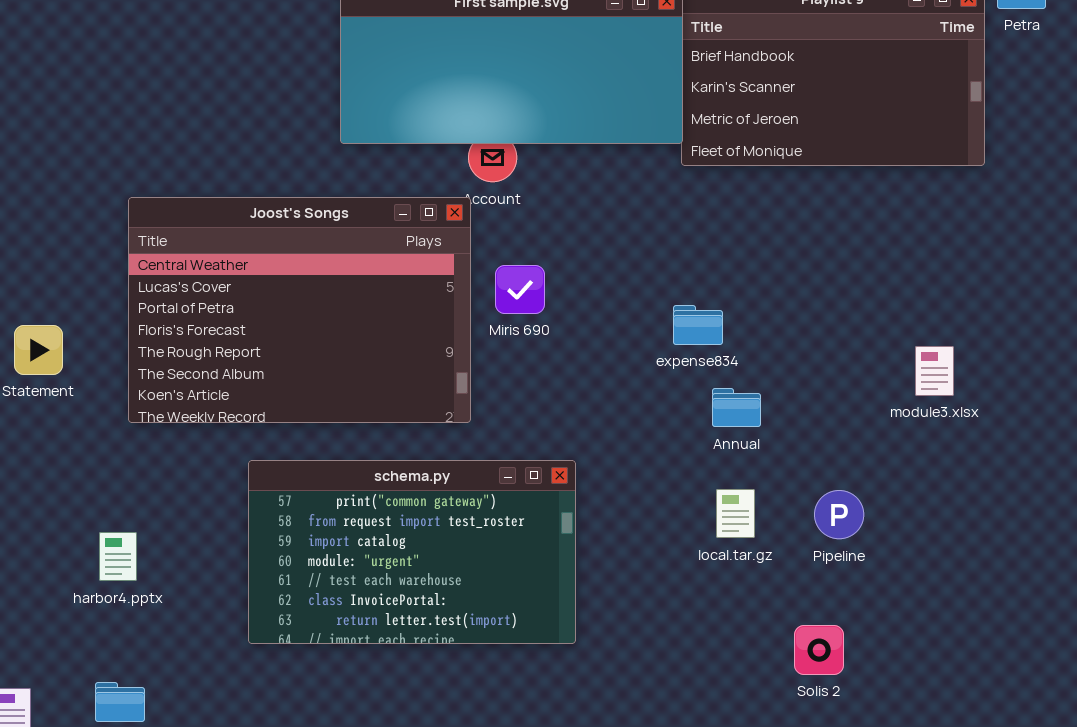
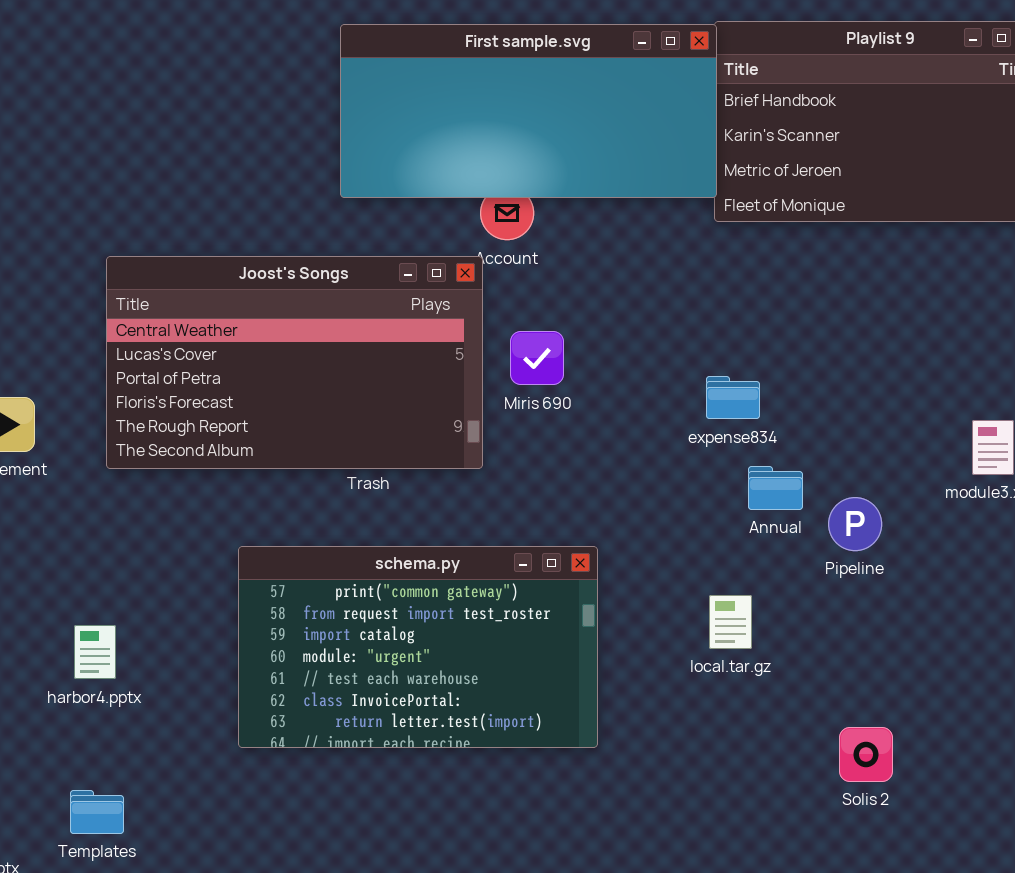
Joost's Songs: [128,197,471,423] -> [106,256,483,469], resized
local.tar.gz: [716,489,755,538] -> [709,595,752,649], moved
Pipeline: [814,490,864,539] -> [828,497,882,551], moved

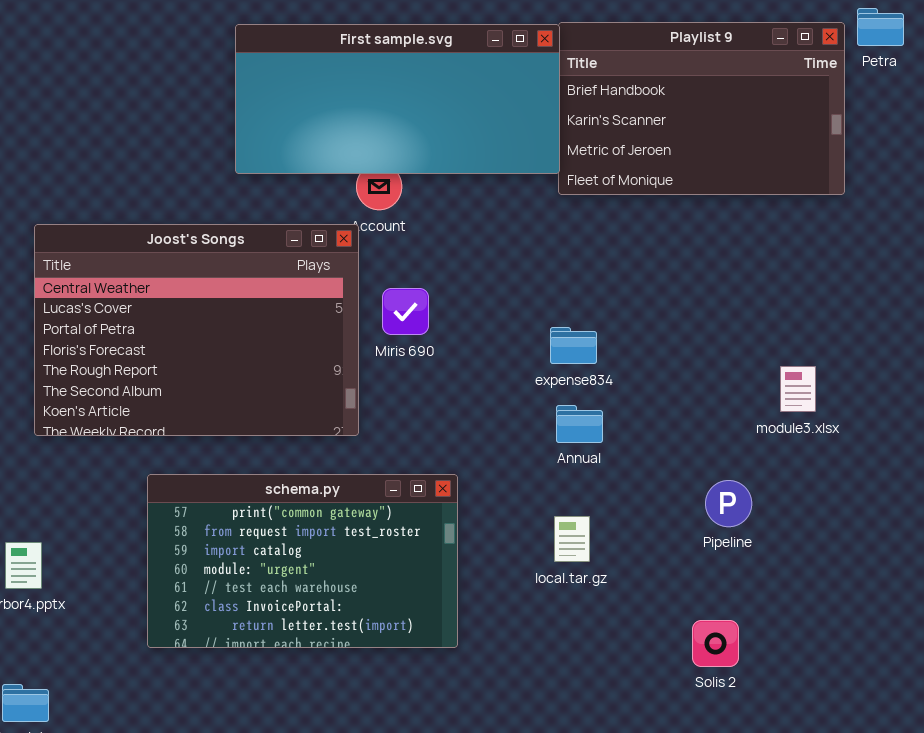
Joost's Songs: [106,256,483,469] -> [34,224,359,436], resized
Annual: [748,466,803,510] -> [556,405,603,443], moved
Pipeline: [828,497,882,551] -> [705,480,752,527], moved
Solis 2: [839,727,893,782] -> [692,620,739,667], moved

